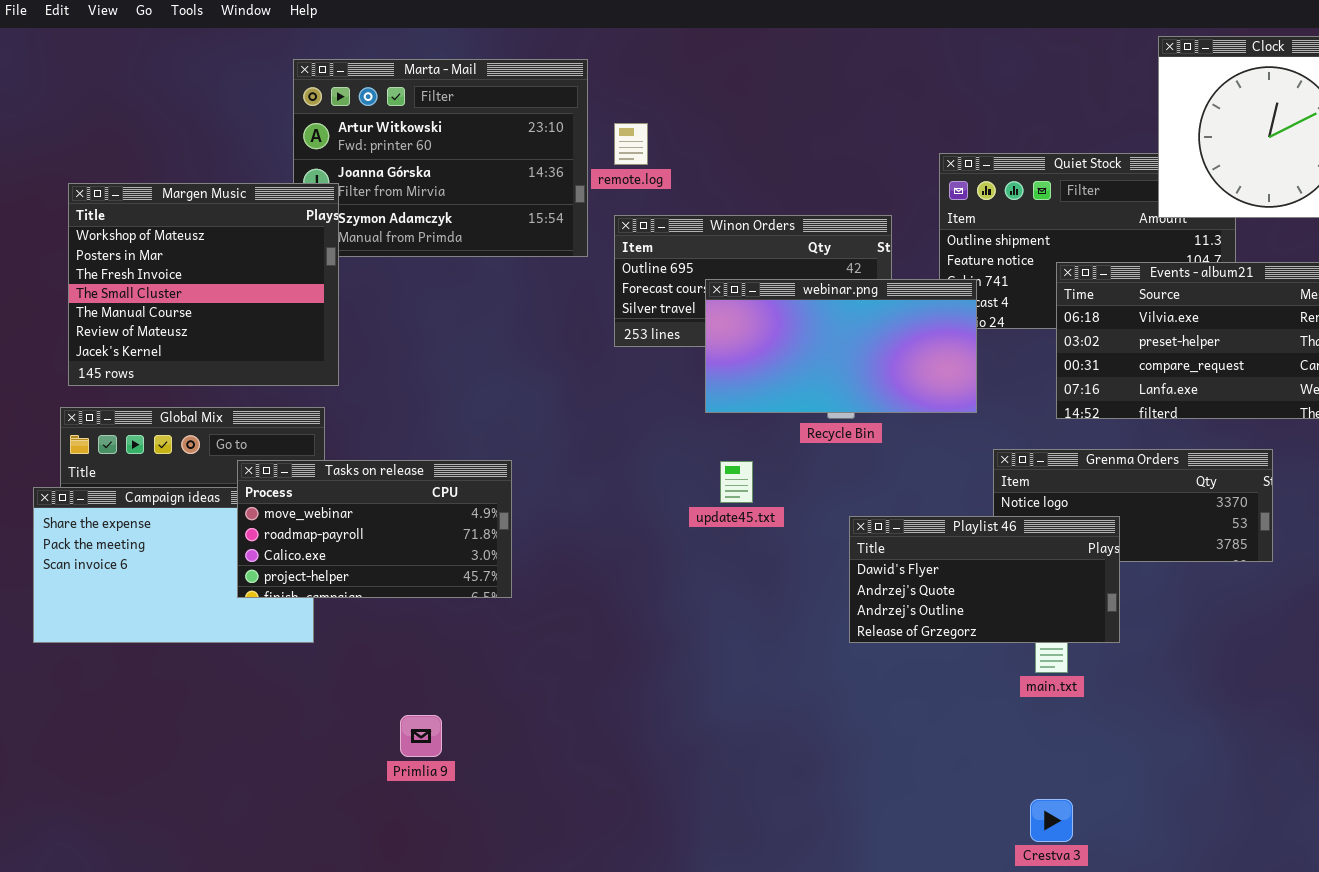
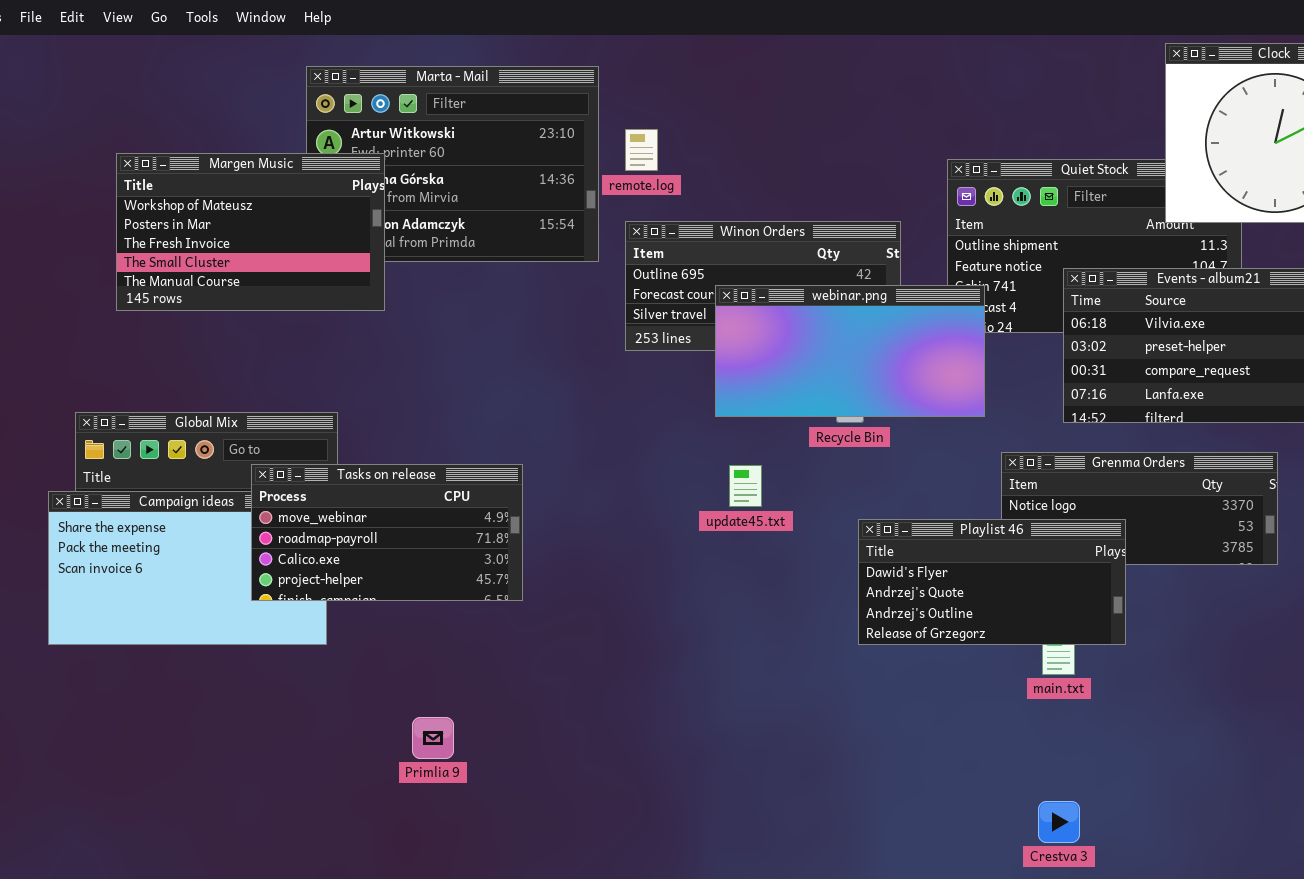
Margen Music: [68,183,339,386] -> [116,153,385,311], moved, resized

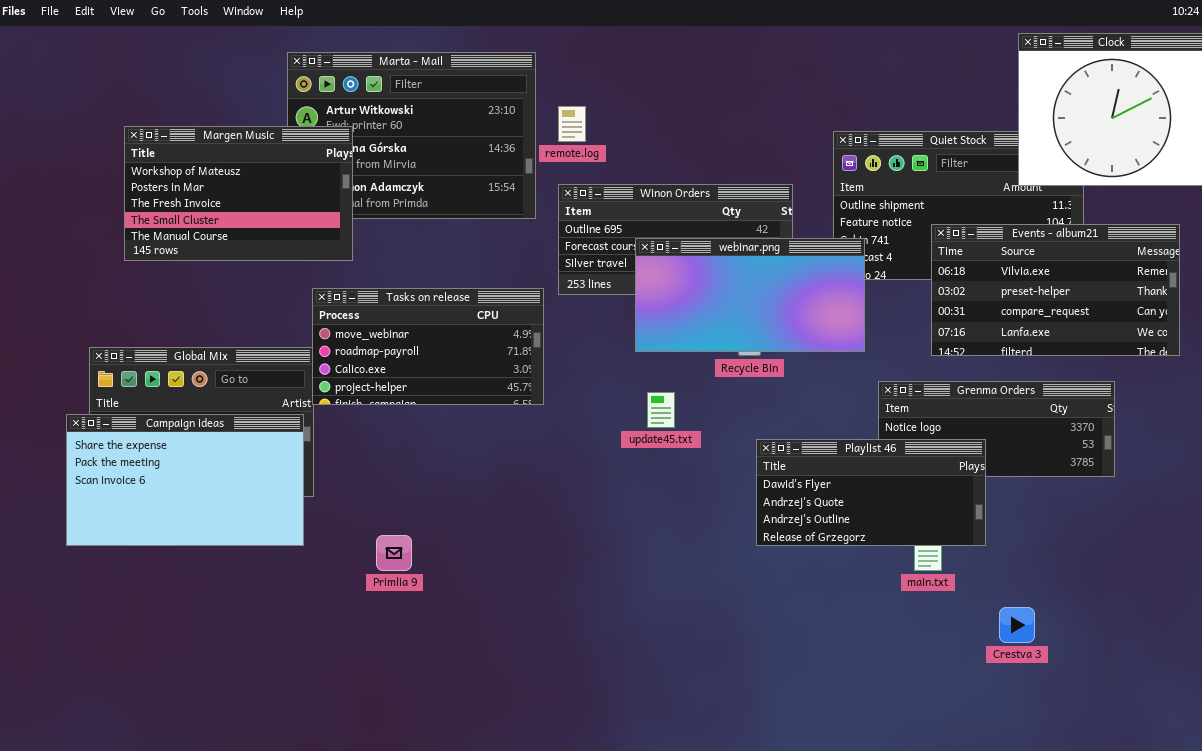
Tasks on release: [251,464,523,601] -> [312,288,544,405], moved
Primlia 9: [412,717,454,759] -> [376,535,412,571], moved
Crestva 3: [1038,801,1080,843] -> [999,607,1035,643], moved

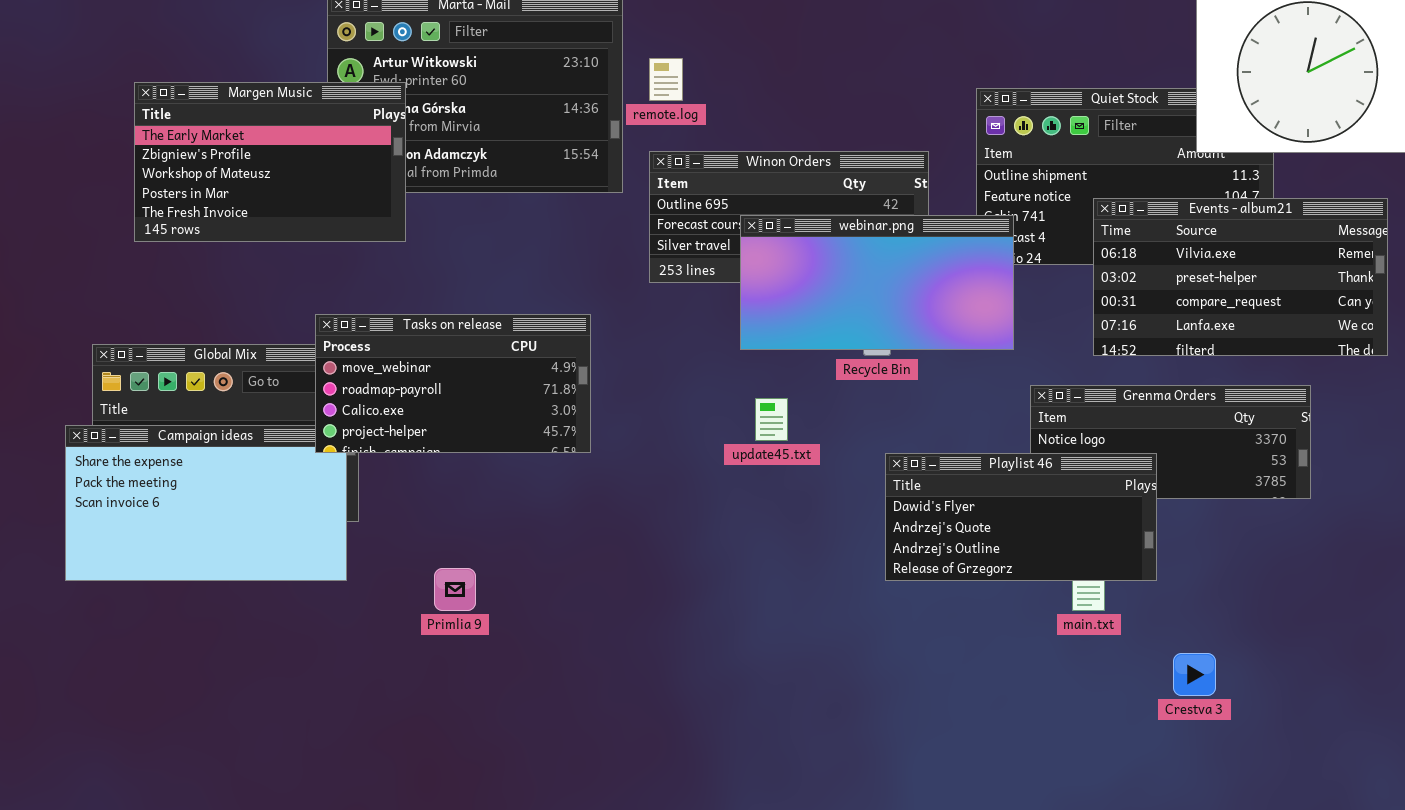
Margen Music: [124,126,353,261] -> [134,82,406,242], scrolled up 2 rows
Tasks on release: [312,288,544,405] -> [315,314,591,453], moved

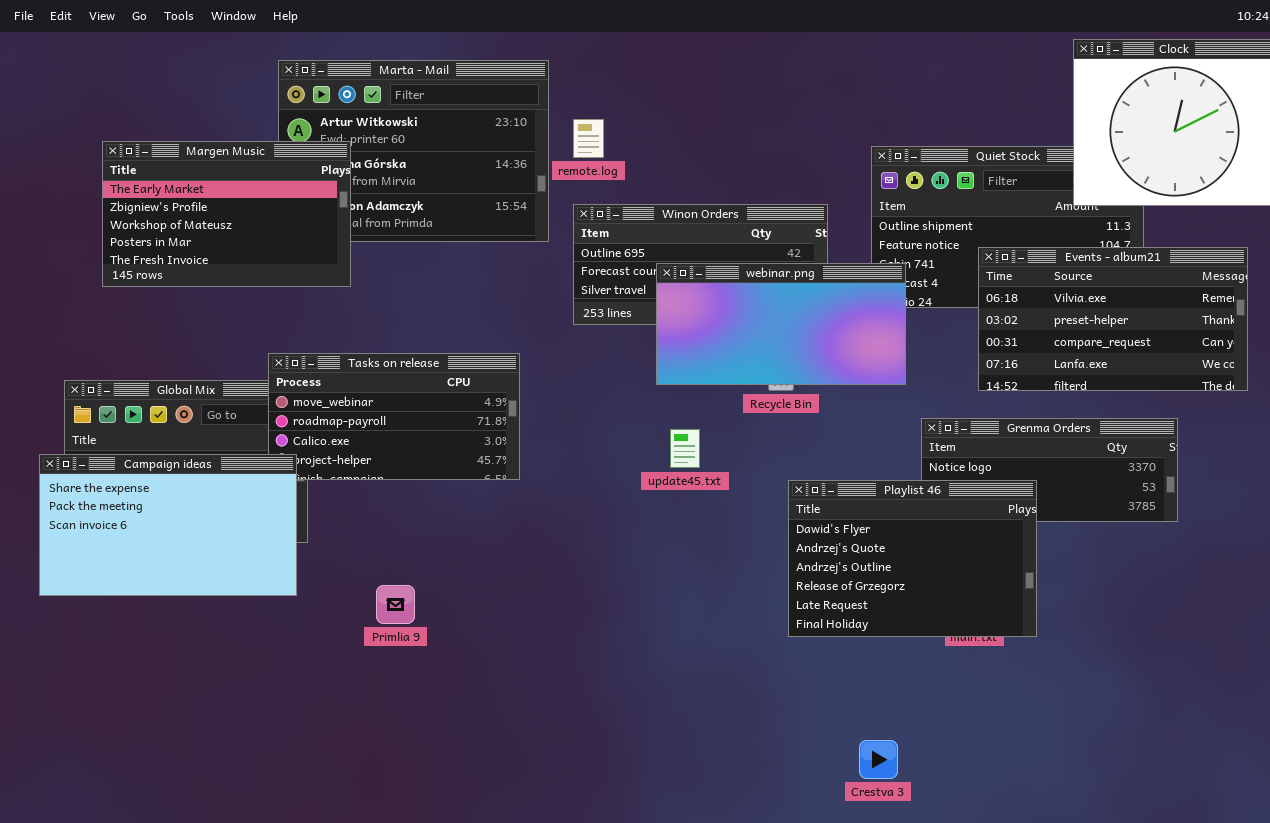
Campaign ideas: [65,425,347,581] -> [39,454,297,596], raised
Playlist 46: [885,453,1157,581] -> [788,480,1037,637], resized
Crestva 3: [1173,653,1216,696] -> [859,740,898,779], moved

